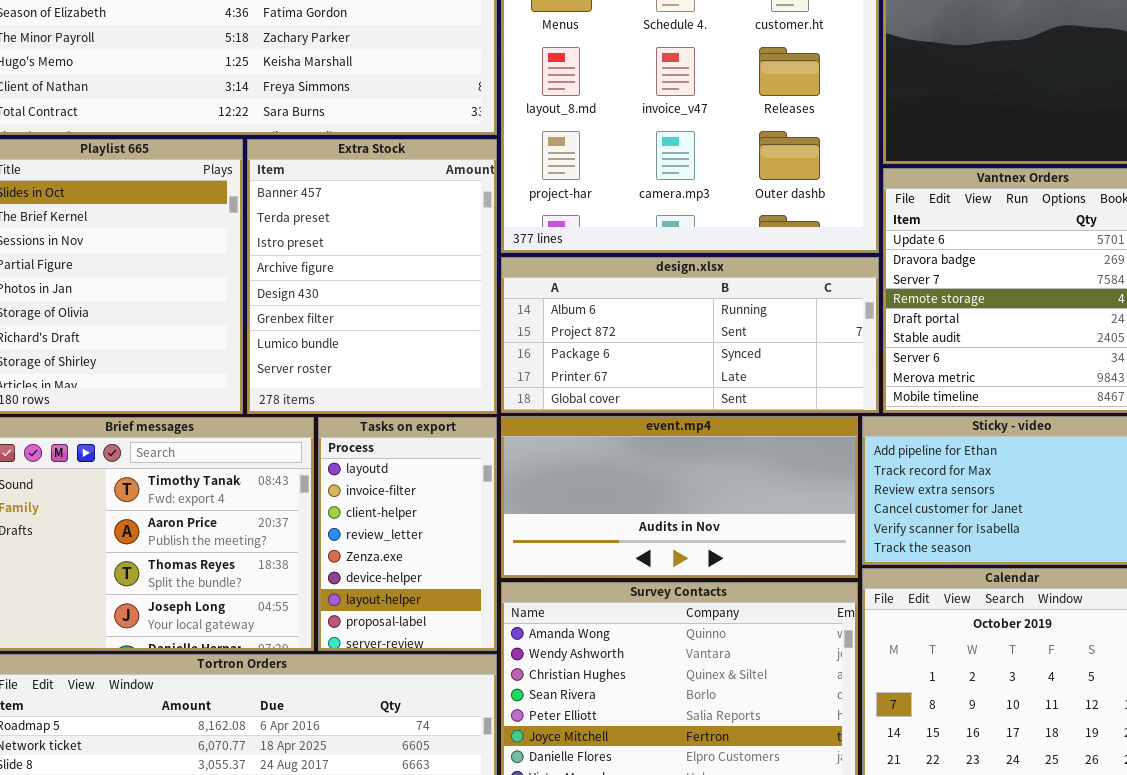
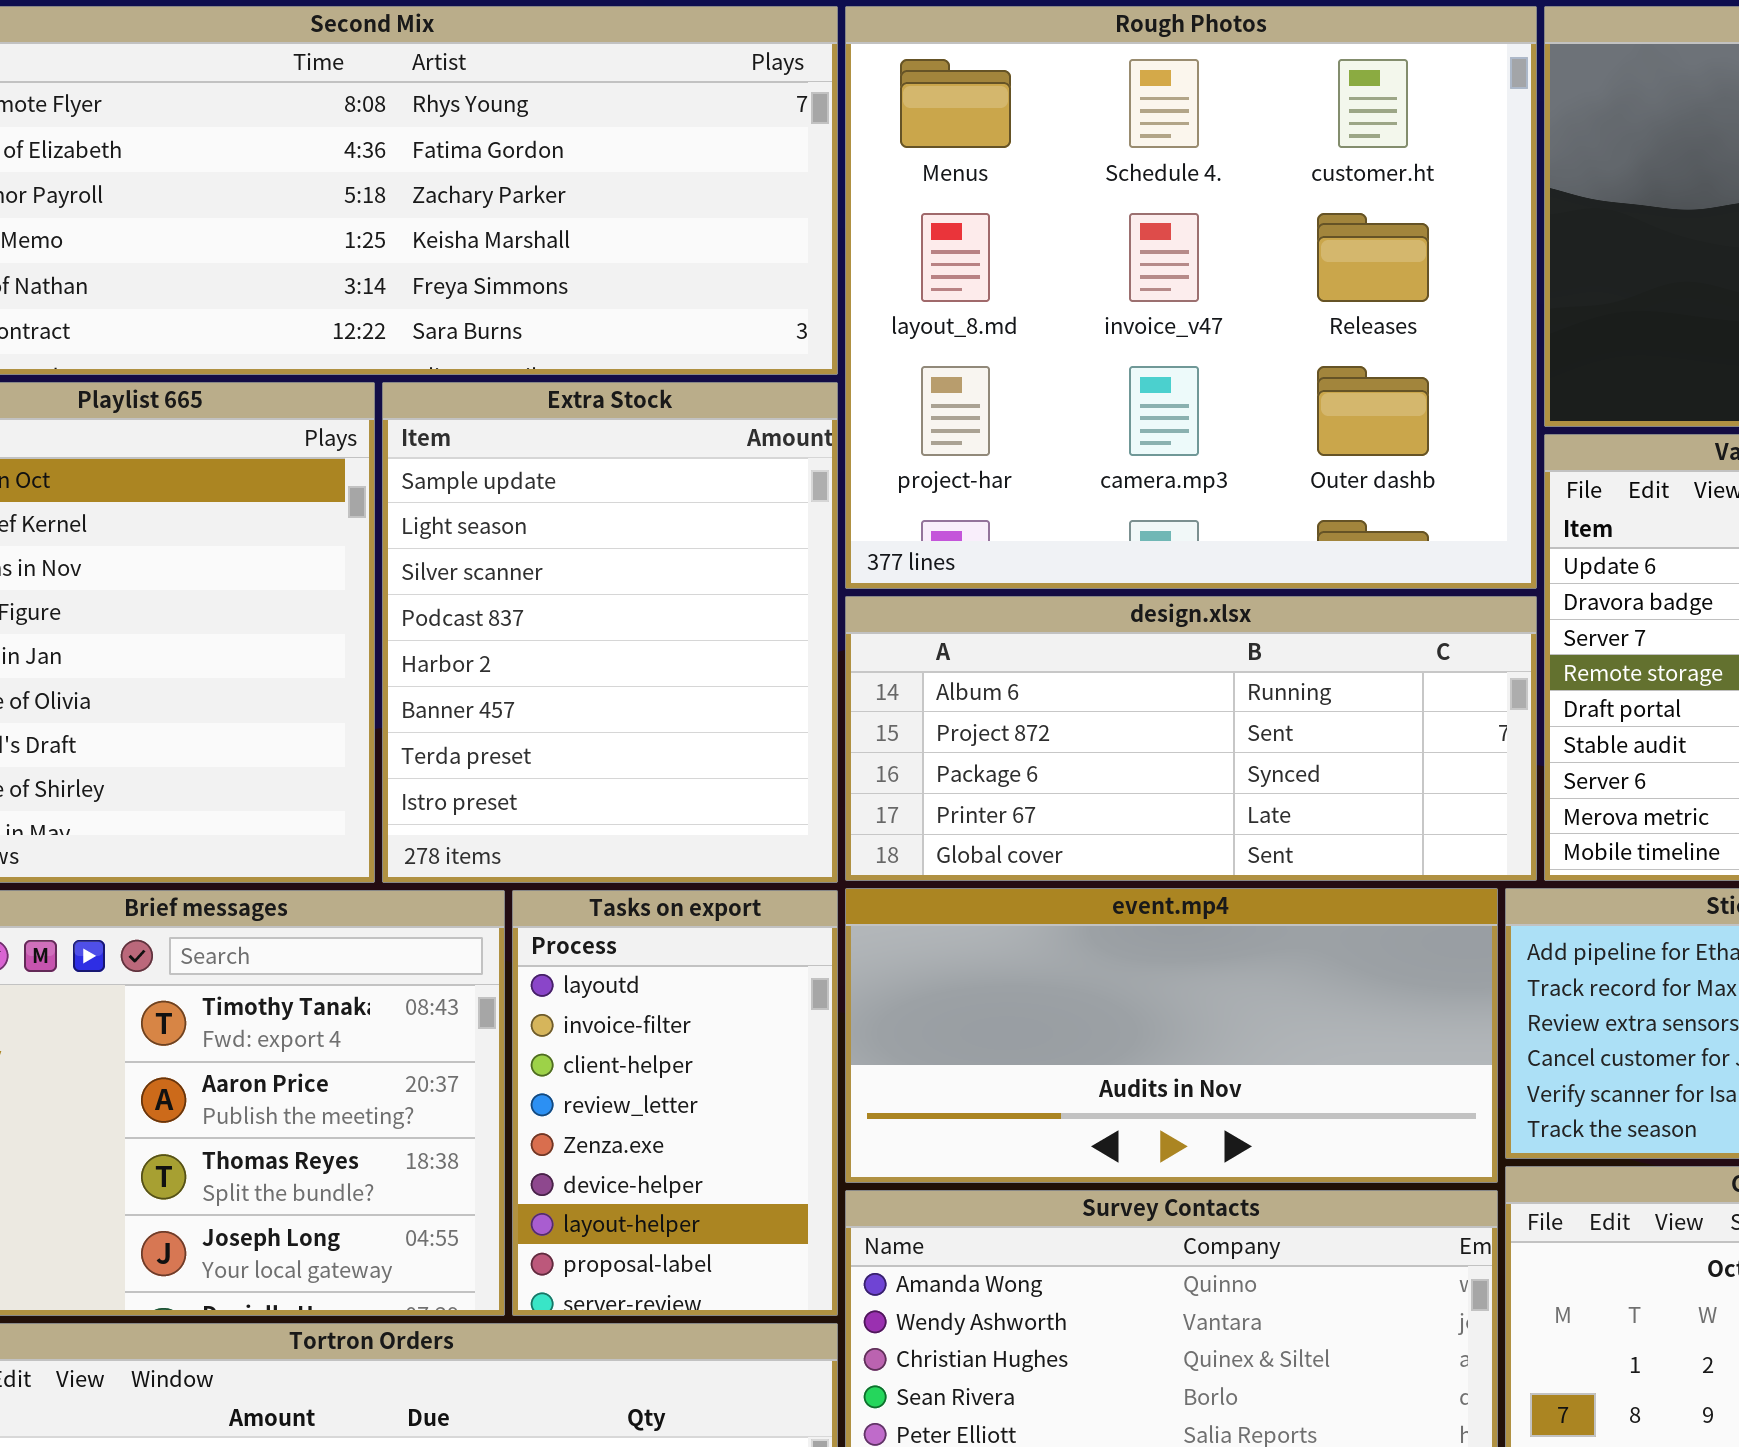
Extra Stock: [247,139,497,414] -> [382,382,838,883], scrolled up 5 rows

